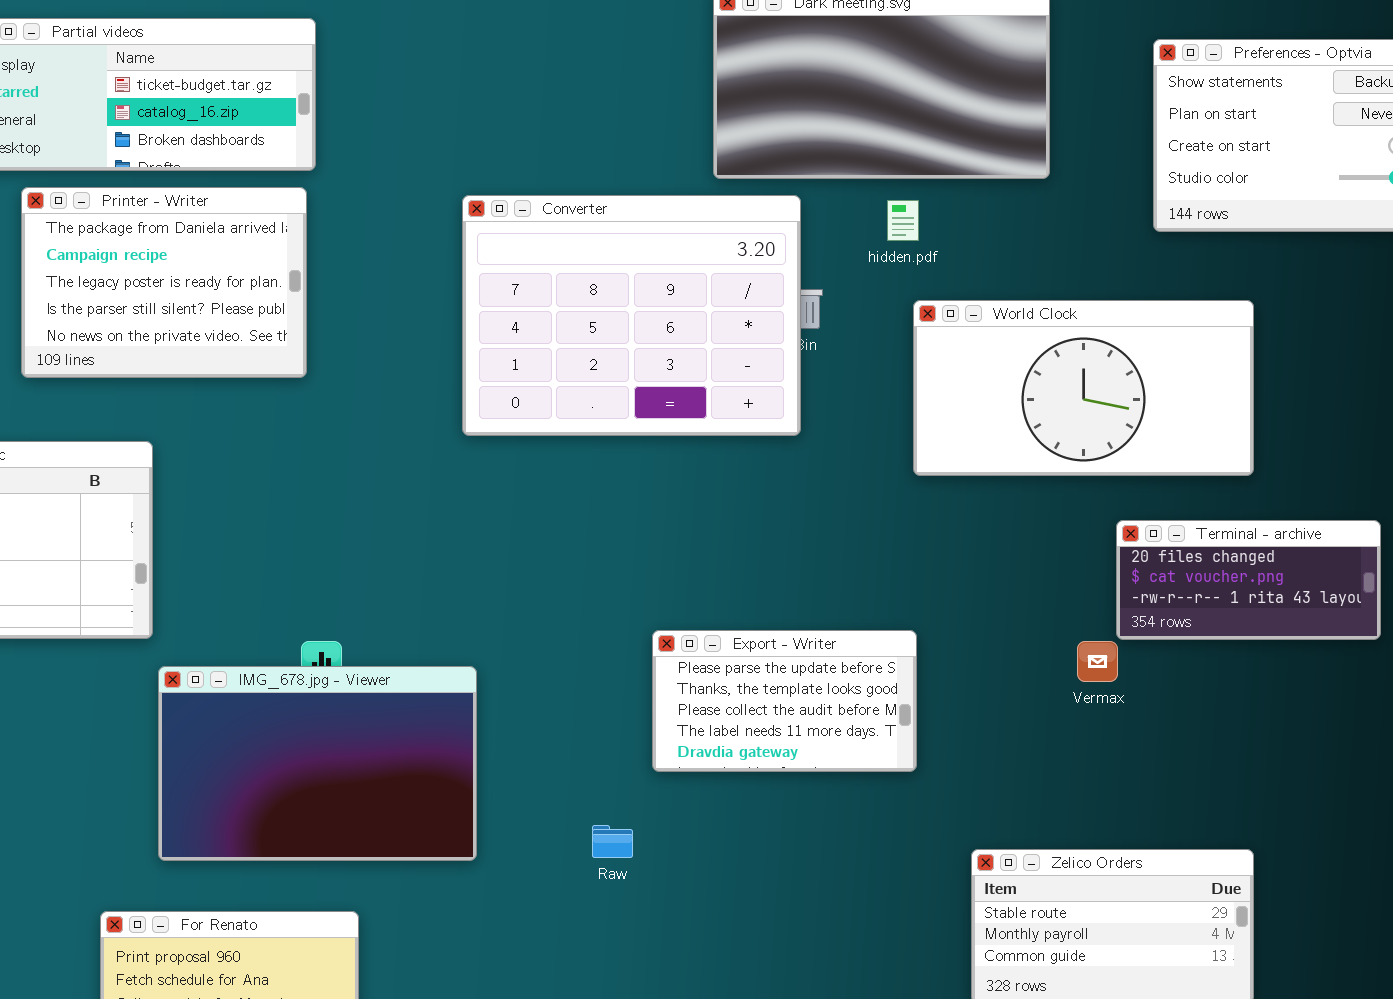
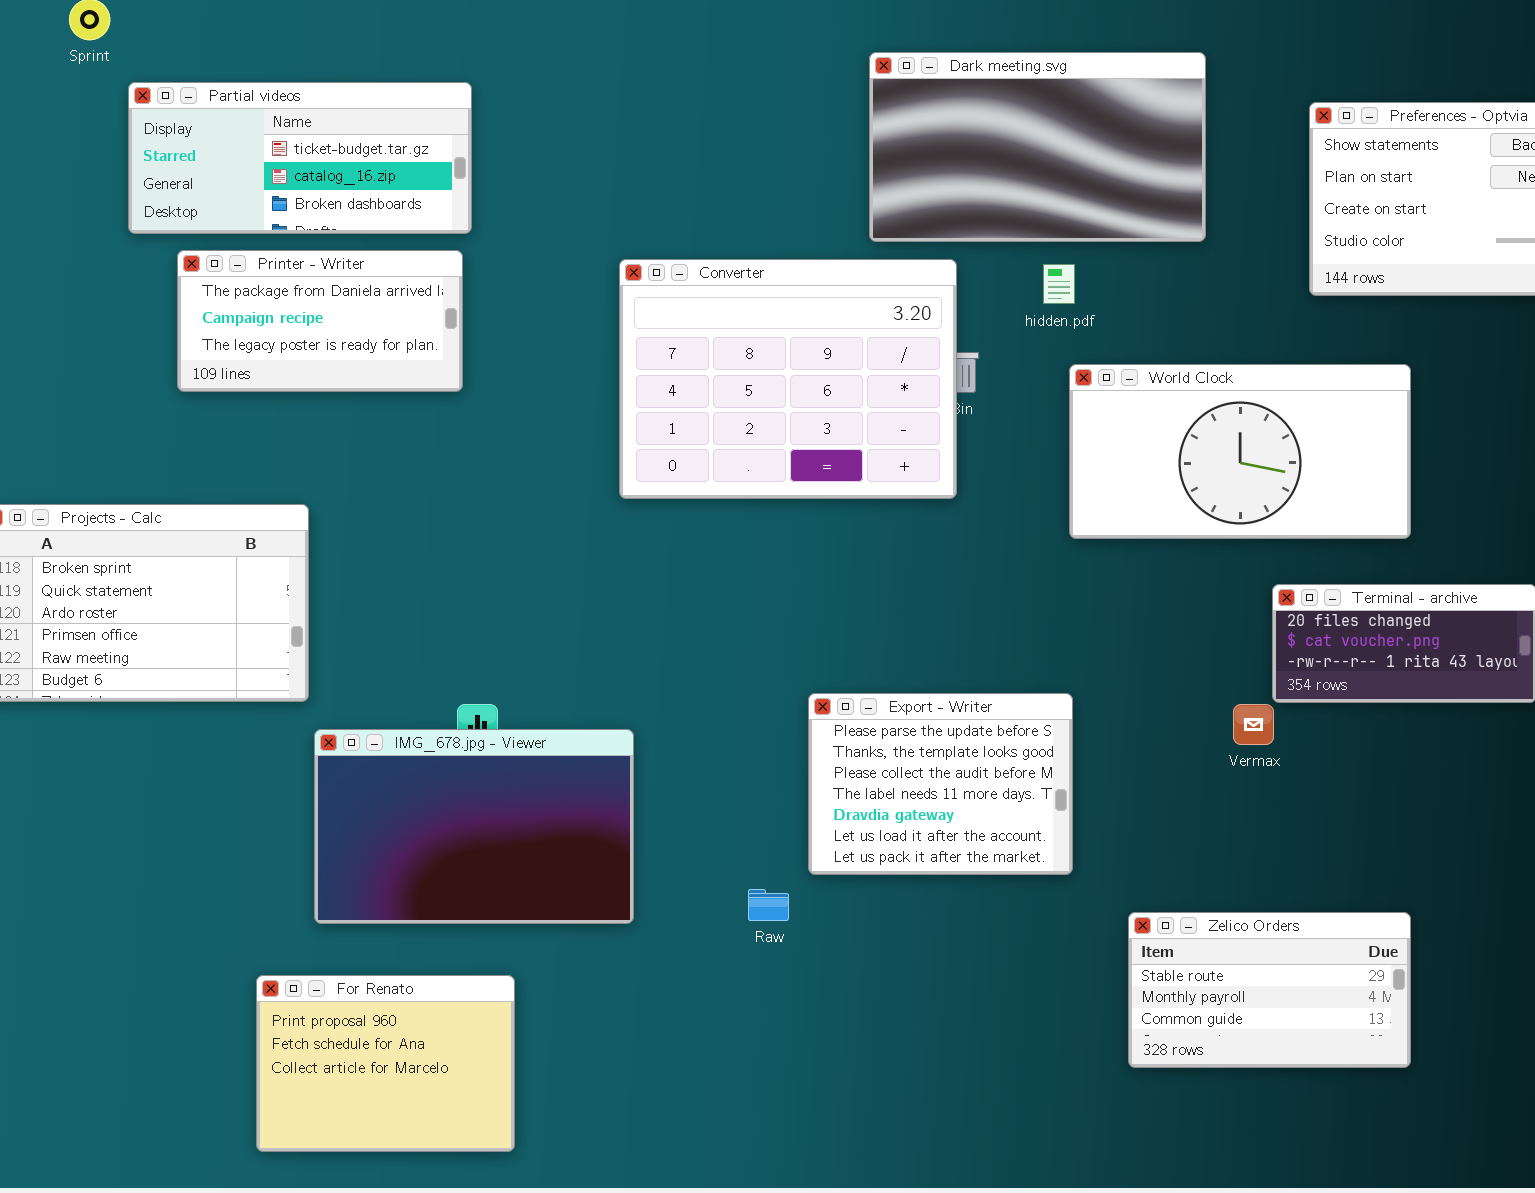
Printer - Writer: [21,187,307,378] -> [177,250,463,392], resized
Export - Writer: [652,630,917,772] -> [808,693,1073,875], resized

